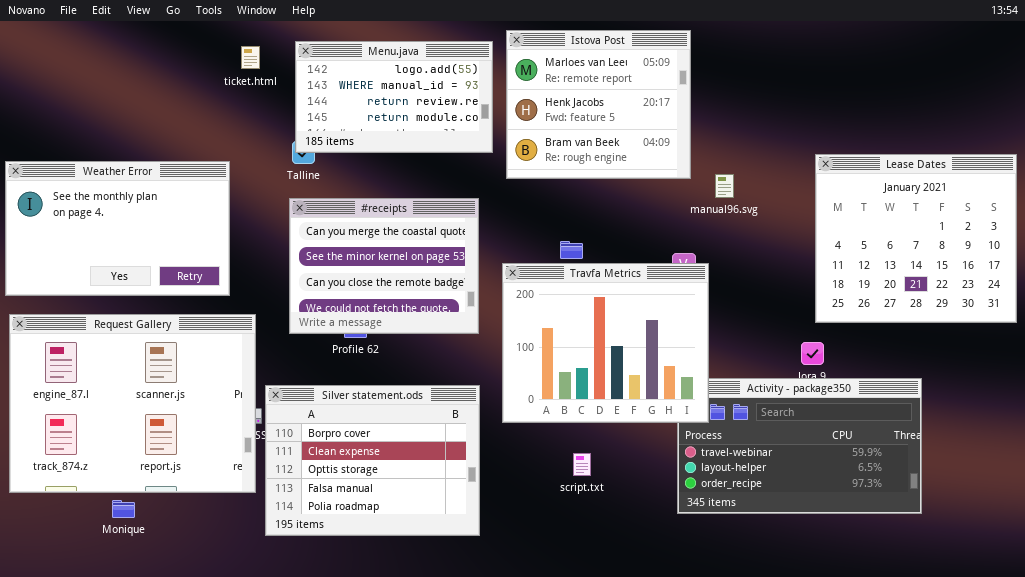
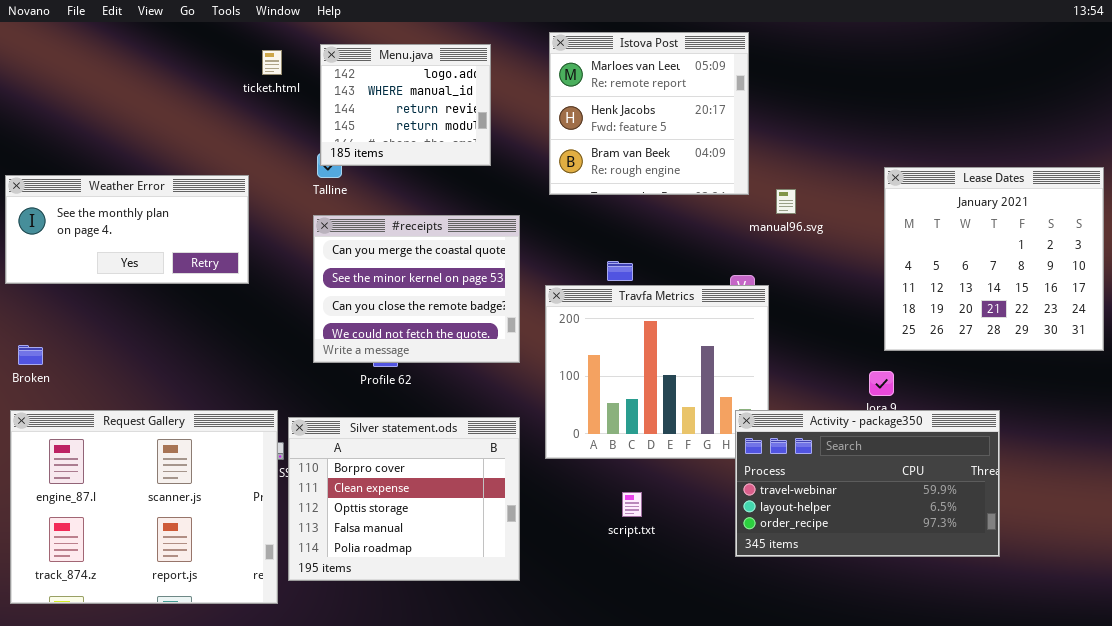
Menu.java: [295,41,493,153] -> [320,44,491,166], resized
Weather Error: [5,161,230,296] -> [5,175,249,284], resized
Request Gallery: [9,314,256,493] -> [10,410,278,604], moved
Activity - package350: [677,378,922,514] -> [735,410,1000,557], raised

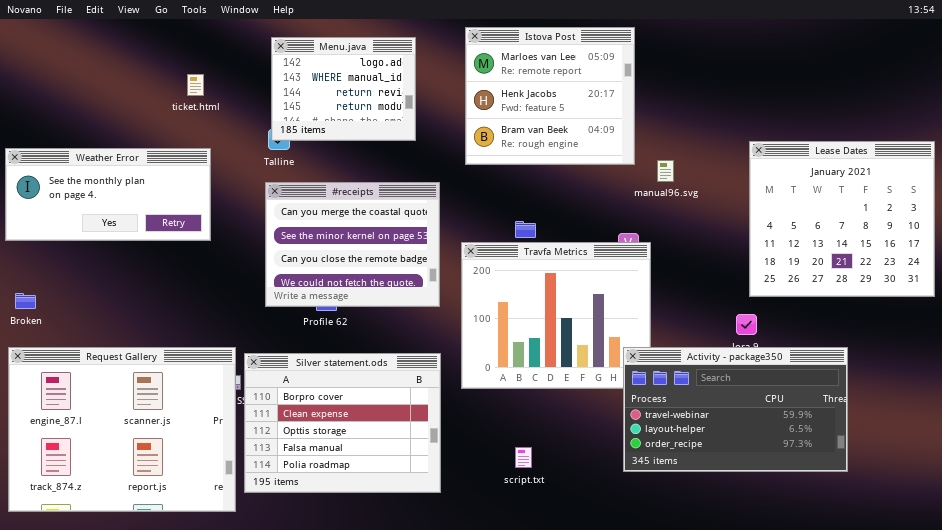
ticket.html: [262,50,282,75] -> [187,74,204,96], moved
script.txt: [622,492,642,517] -> [515,447,532,468], moved

